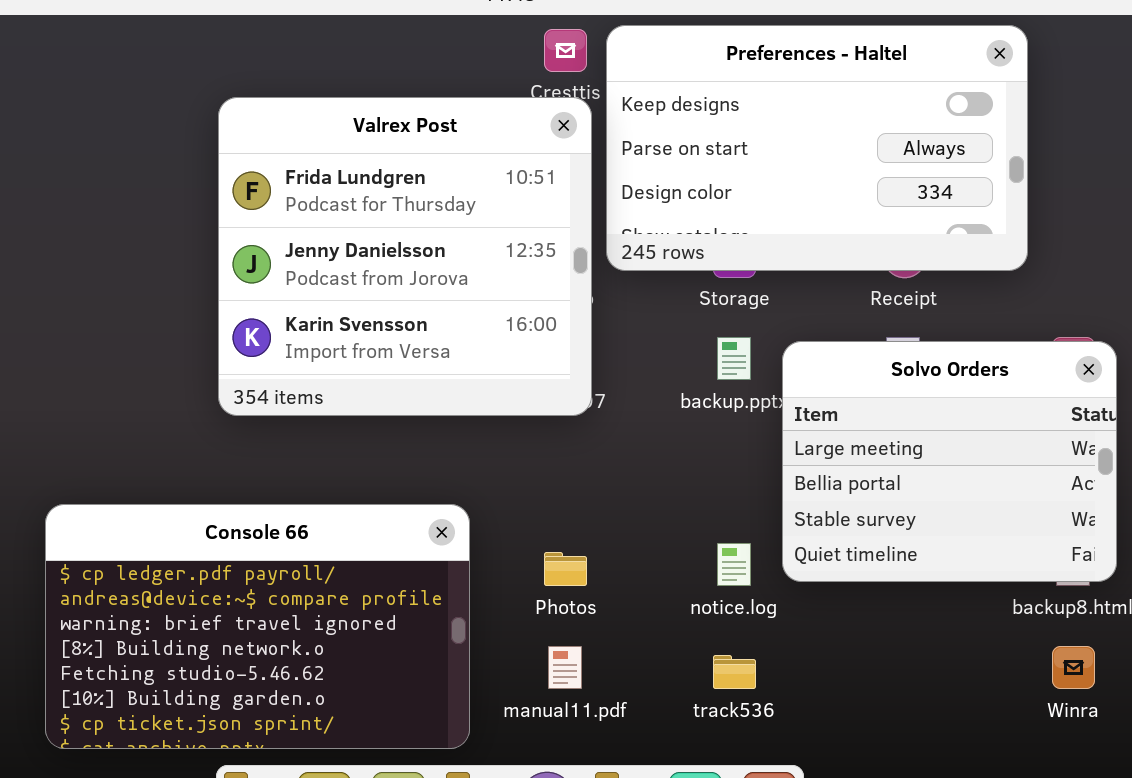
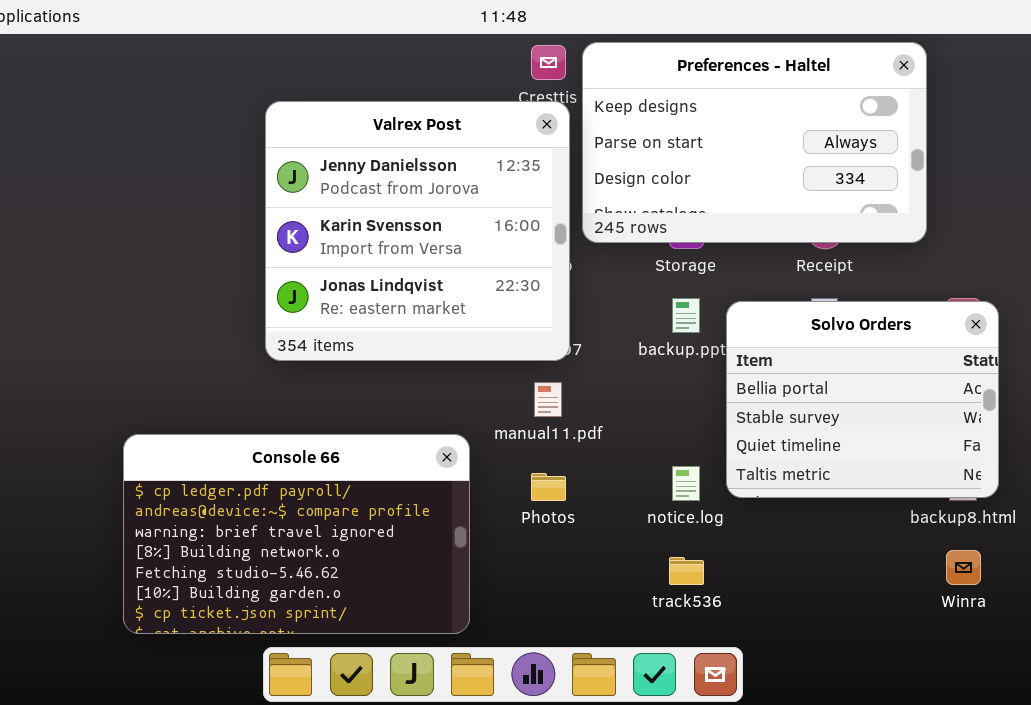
Valrex Post: [218,97,592,416] -> [265,101,570,361], scrolled down 1 row
Solvo Orders: [782,341,1117,582] -> [726,301,999,498], scrolled down 1 row
manual11.pdf: [548,646,582,689] -> [534,382,562,417], moved

